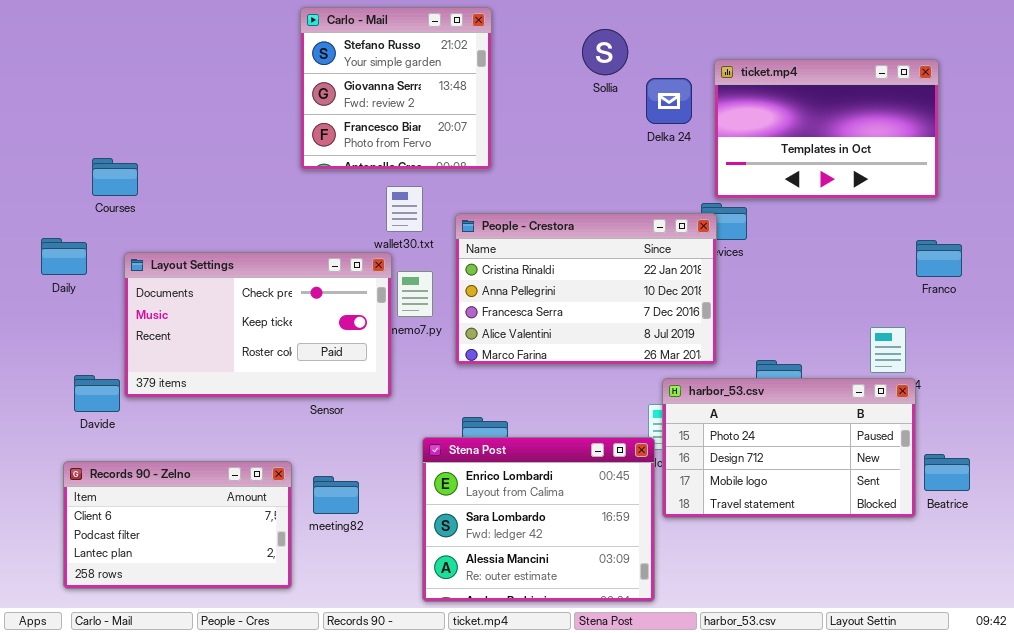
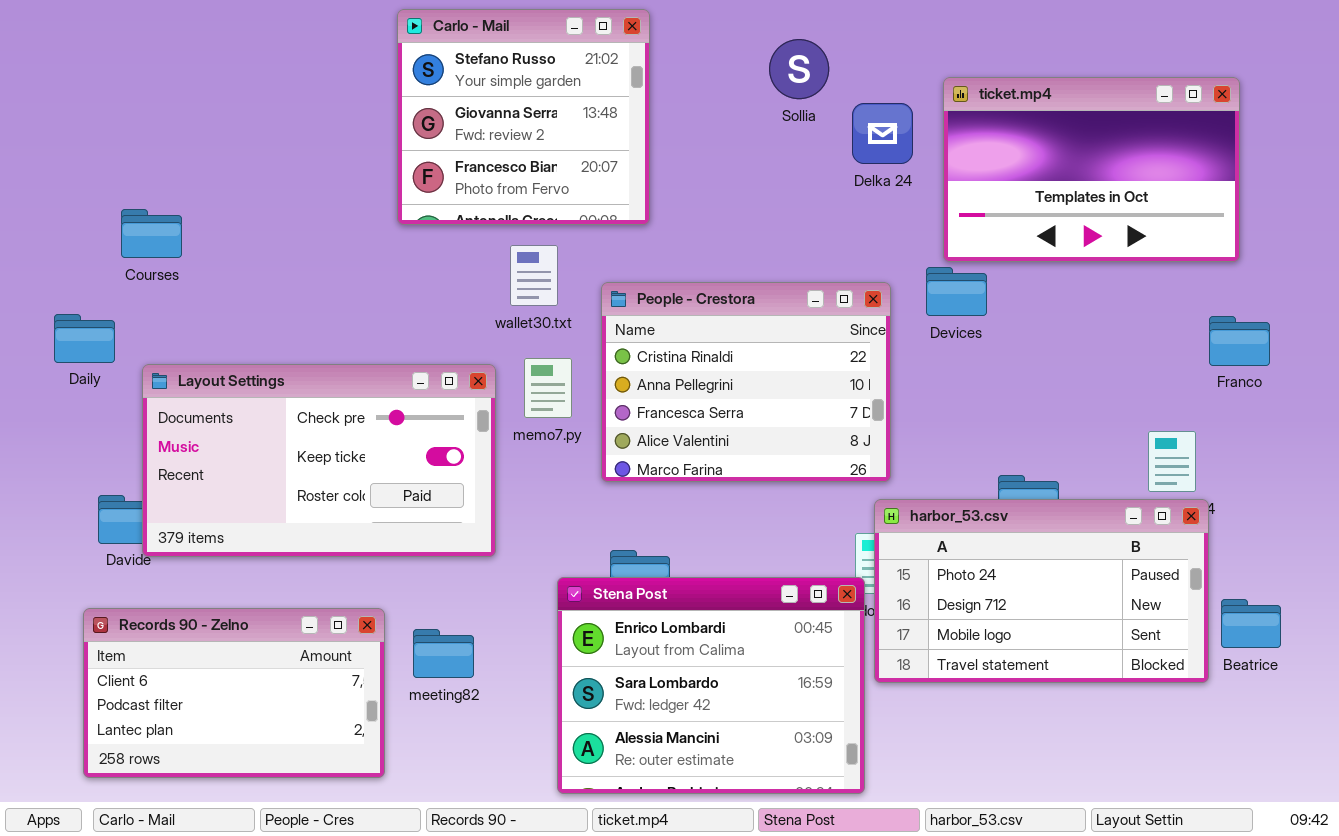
People - Crestora: [455,213,717,365] -> [601,282,891,482], resized
Layout Settings: [124,252,392,398] -> [142,364,496,557], moved

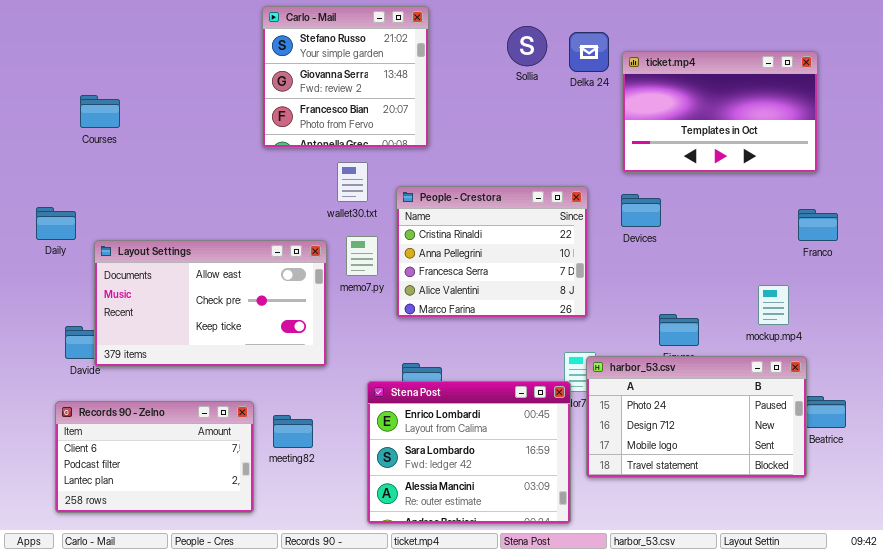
Delka 24: [852,103,913,164] -> [569,32,609,72], moved
Courses: [121,209,182,258] -> [80,95,120,128], moved
Devices: [926,267,987,316] -> [621,194,661,227], moved
Layout Settings: [142,364,496,557] -> [94,240,327,367], scrolled up 1 row
harbor_53.csv: [874,499,1209,683] -> [586,356,807,478], moved

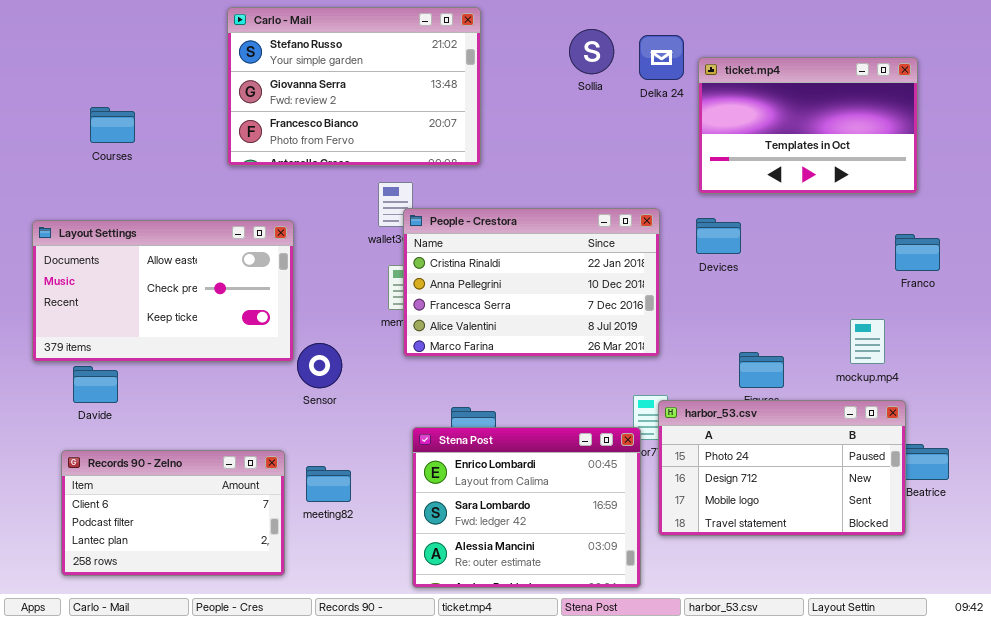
Carlo - Mail: [262,6,429,148] -> [227,7,481,166], resized
People - Crestora: [396,186,588,318] -> [403,208,660,357], resized
Layout Settings: [94,240,327,367] -> [32,220,294,362], moved

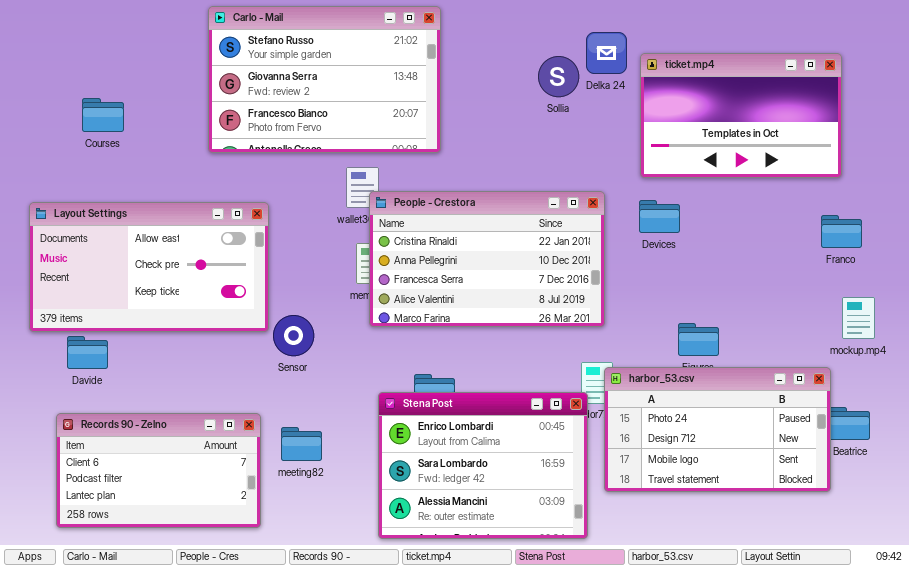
Sollia: [569,29,614,74] -> [538,56,579,97], moved
mockup.mp4: [850,319,885,364] -> [842,297,875,339], moved

